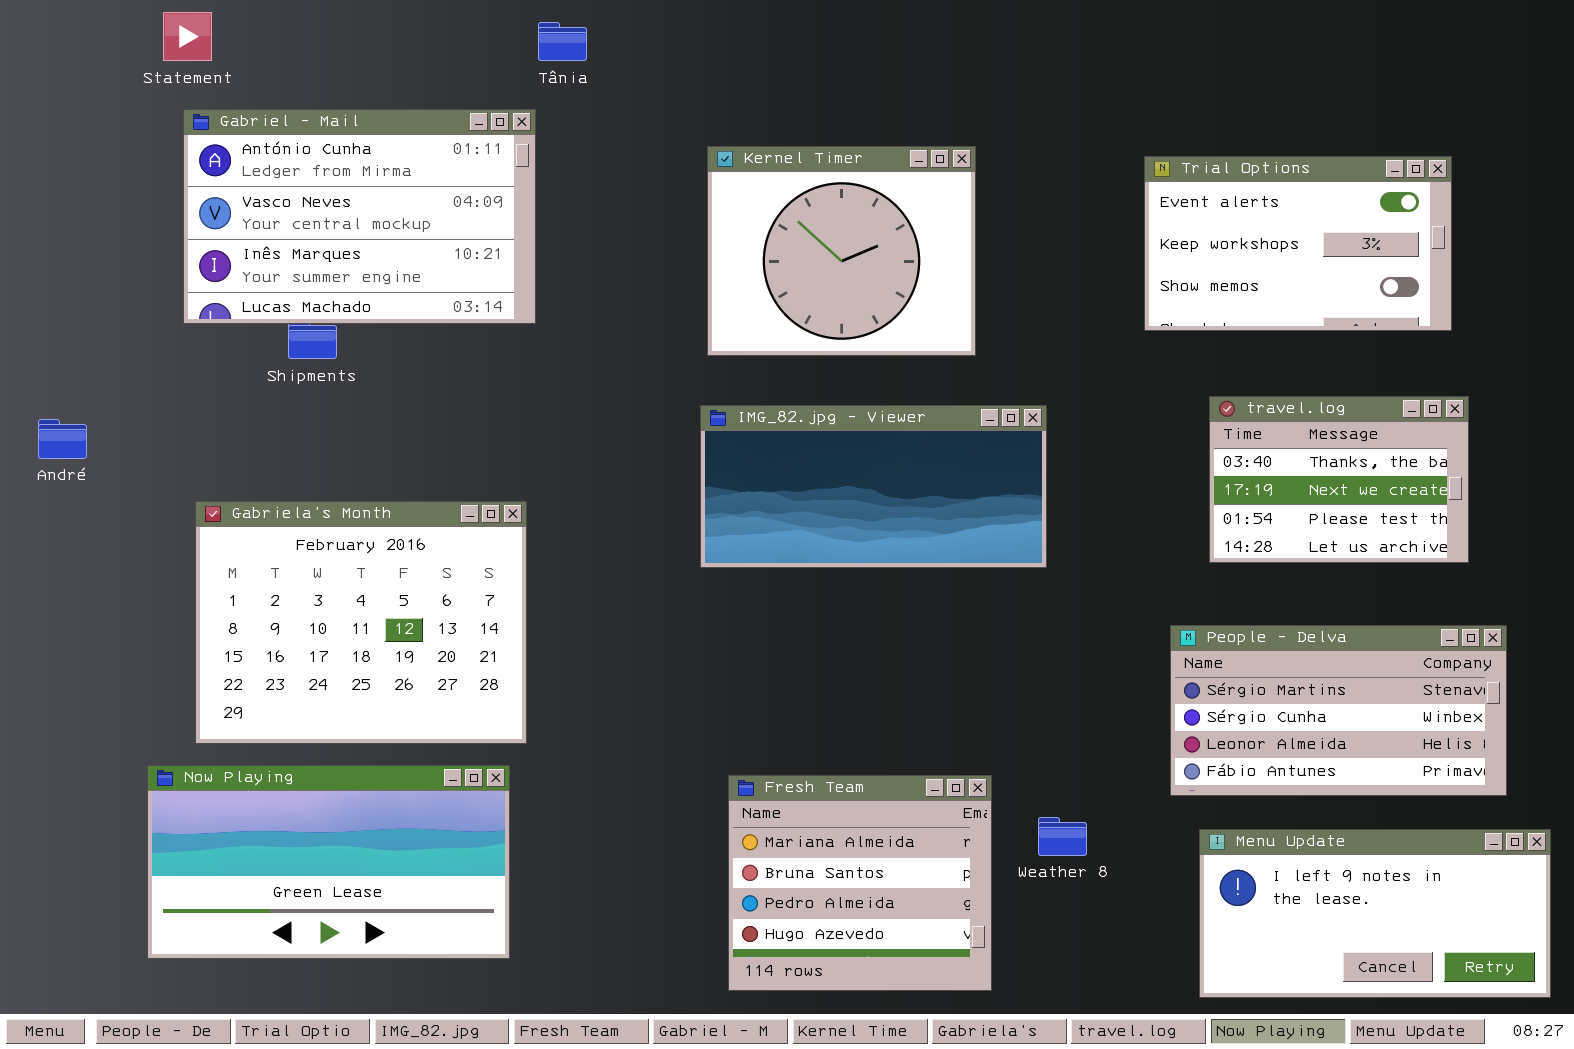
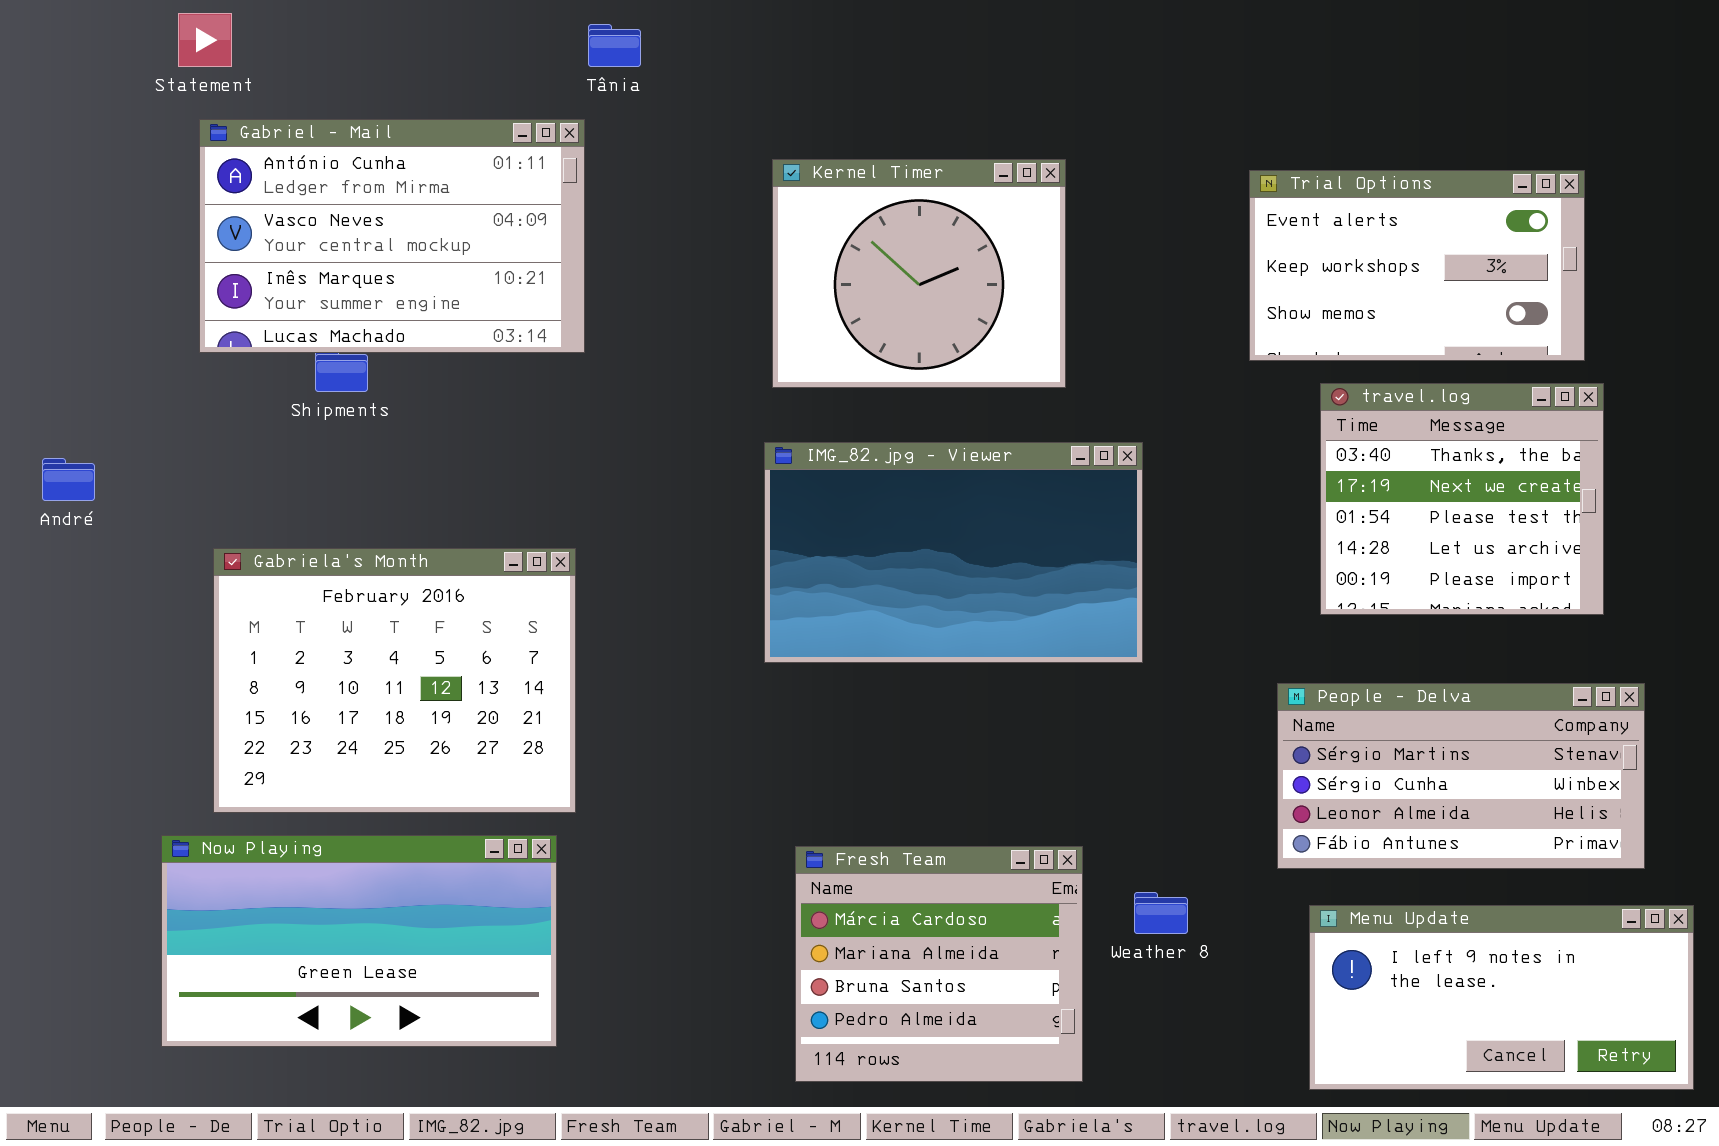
travel.log: [1209,396,1469,563] -> [1320,383,1604,615], resized
IMG_82.jpg - Viewer: [700,405,1047,568] -> [764,442,1143,663], resized
Fresh Team: [728,775,992,991] -> [795,846,1083,1082], scrolled up 1 row

